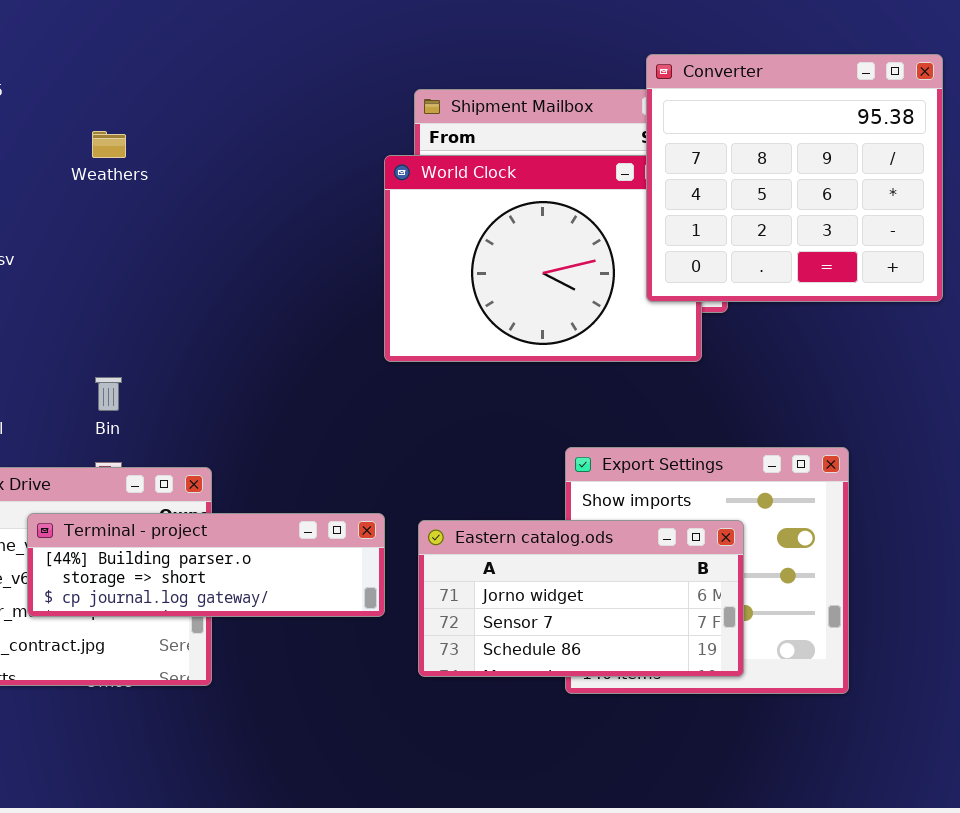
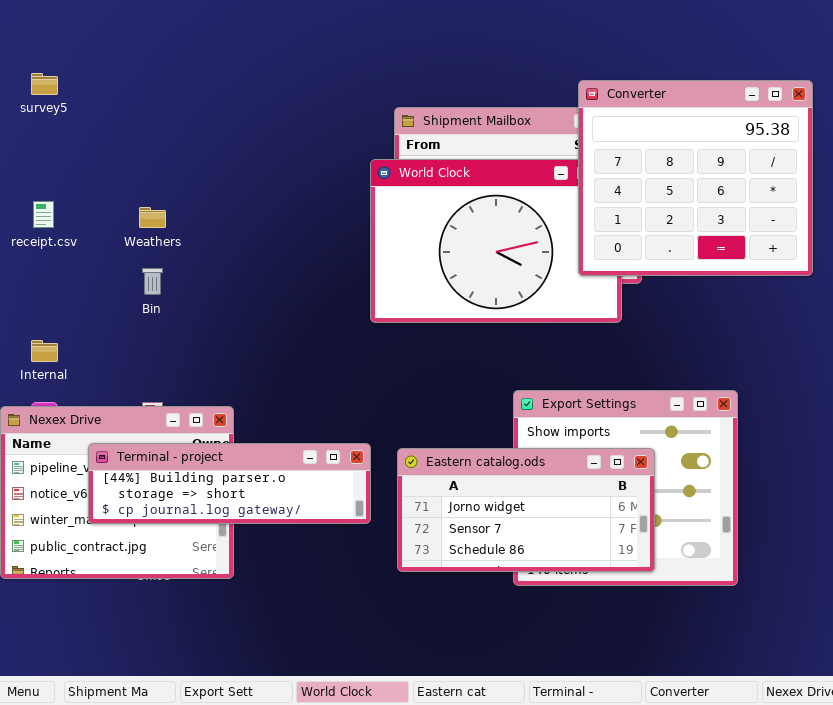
Weathers: [92,131,126,158] -> [139,207,166,228], moved
Bin: [95,377,122,411] -> [142,268,163,295], moved

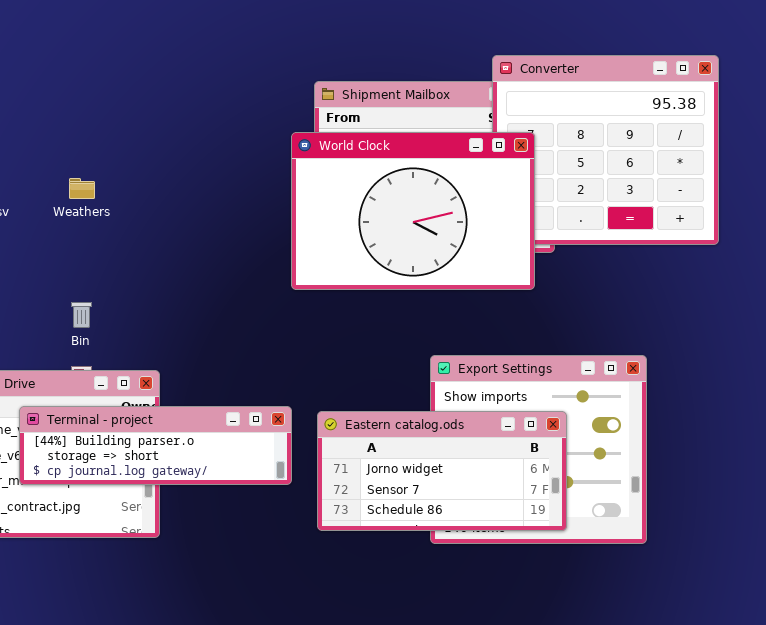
World Clock: [370,159,622,323] -> [291,132,535,290], raised
Bin: [142,268,163,295] -> [71,302,92,328], moved

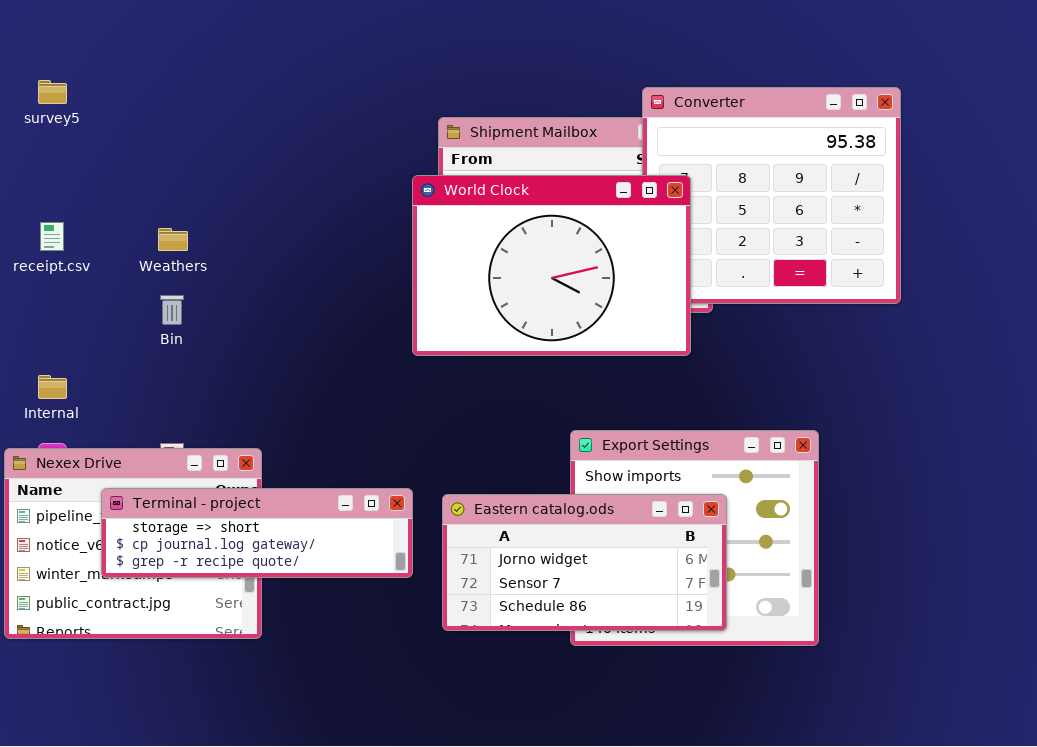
Bin: [71,302,92,328] -> [160,295,184,325], moved
Terminal - project: [19,406,292,485] -> [101,488,413,578], scrolled down 1 row

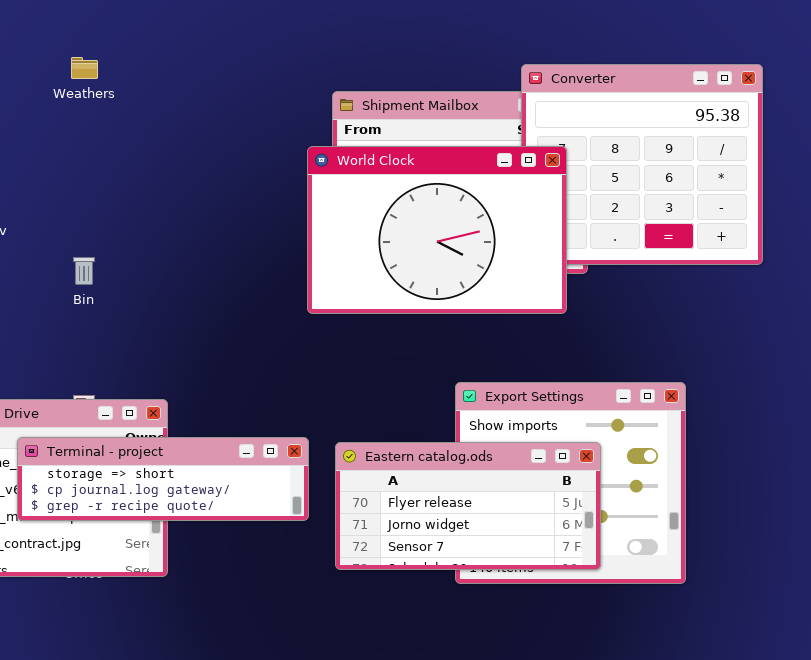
Weathers: [158,228,188,251] -> [71,57,98,79], moved
Eastern catalog.ods: [442,494,727,631] -> [335,442,601,570], scrolled up 1 row

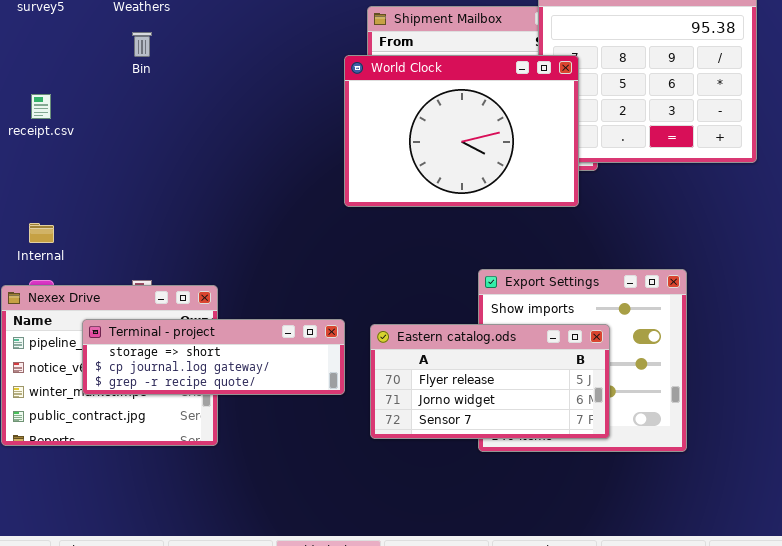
Bin: [73,257,95,285] -> [132,32,152,57], moved

